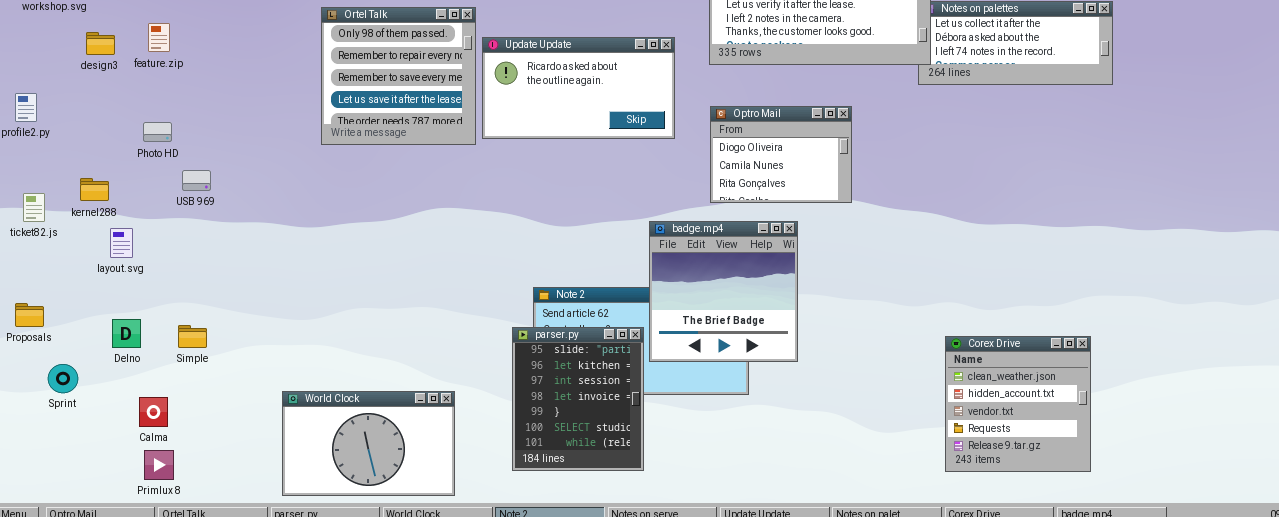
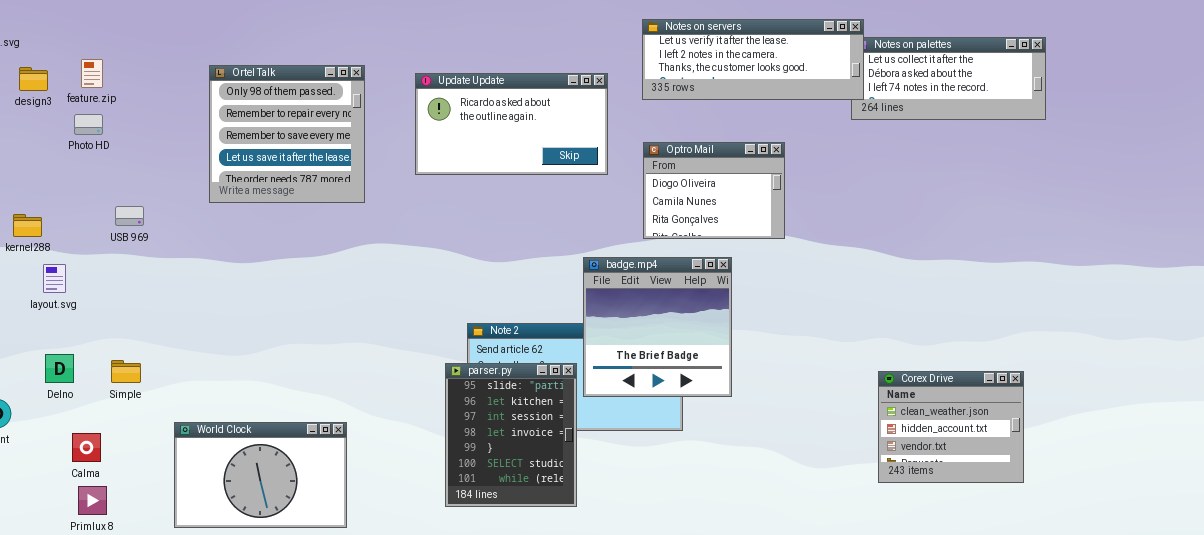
Ortel Talk: [321,7,476,145] -> [209,65,365,203], moved
Photo HD: [143,122,172,142] -> [74,114,103,135], moved
Corex Drive: [945,336,1091,472] -> [878,371,1024,483], resized
World Clock: [282,391,455,496] -> [174,422,347,528], moved

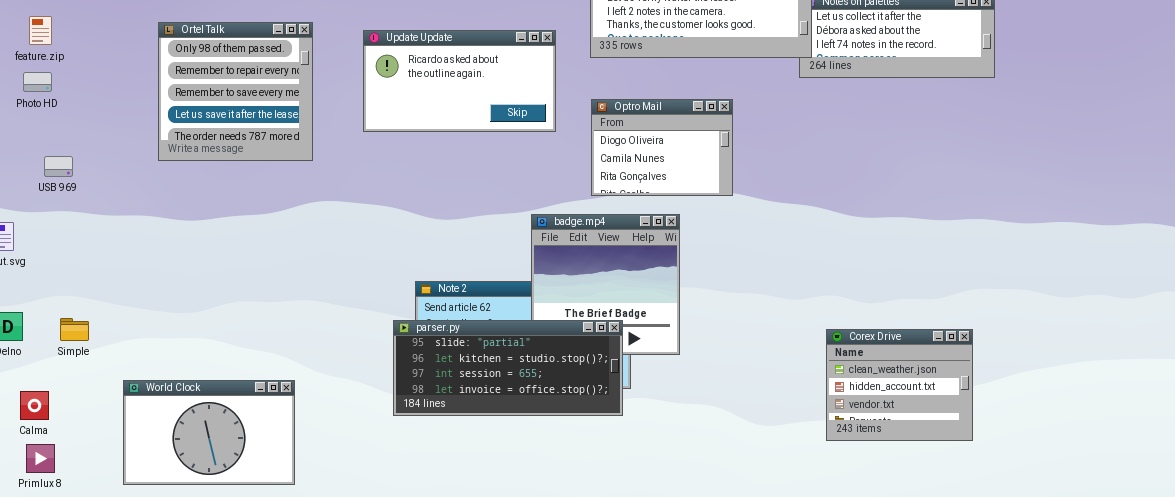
USB 969: [115,206,144,226] -> [44,156,73,177], moved
parser.py: [445,363,577,507] -> [393,320,623,416], resized

